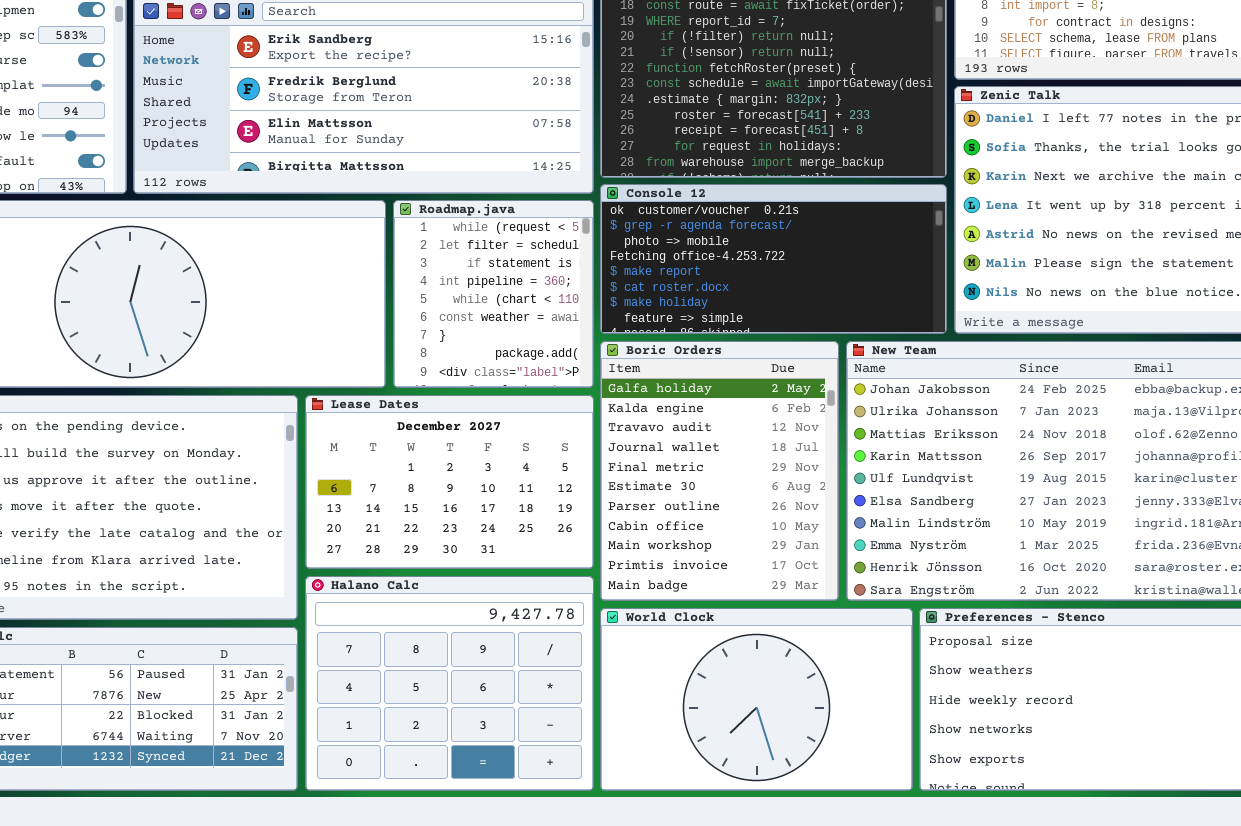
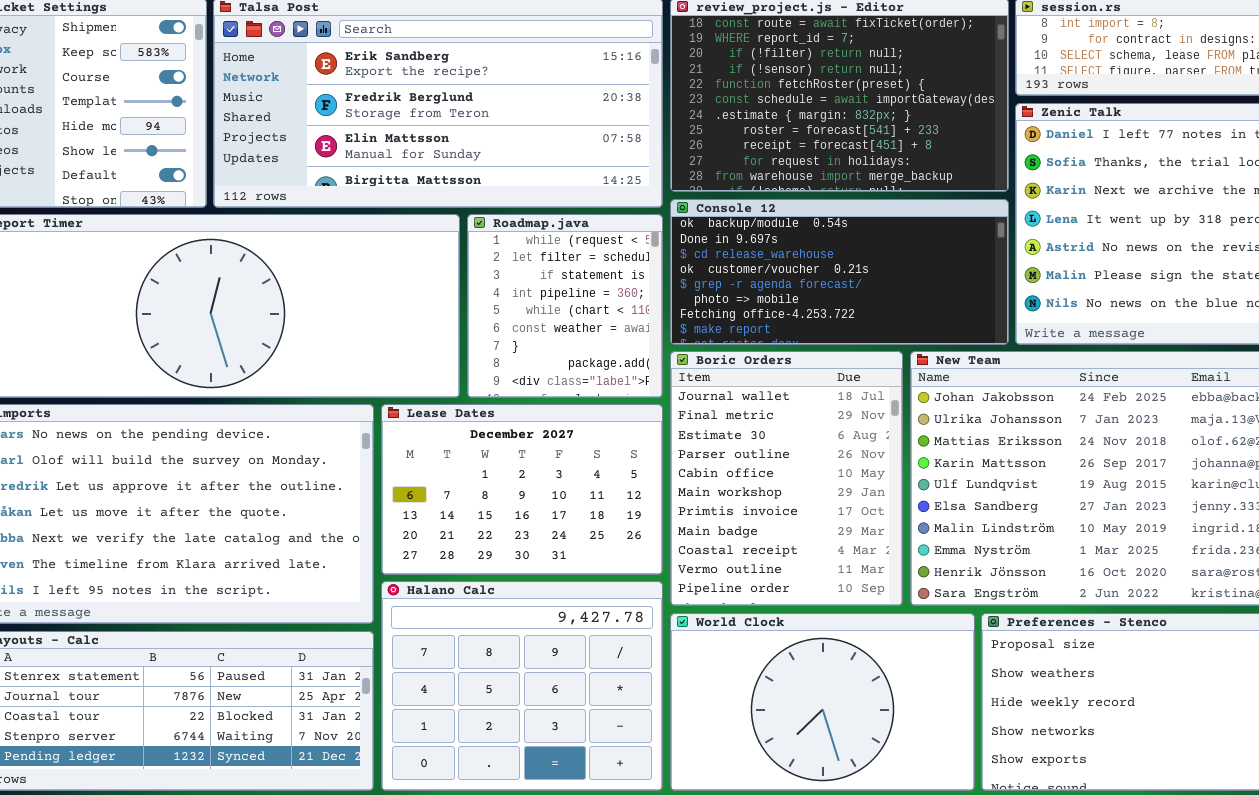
Console 12: [600,184,947,334] -> [670,199,1009,345], scrolled up 3 rows
Boric Orders: [600,341,839,601] -> [670,351,903,606], scrolled down 3 rows

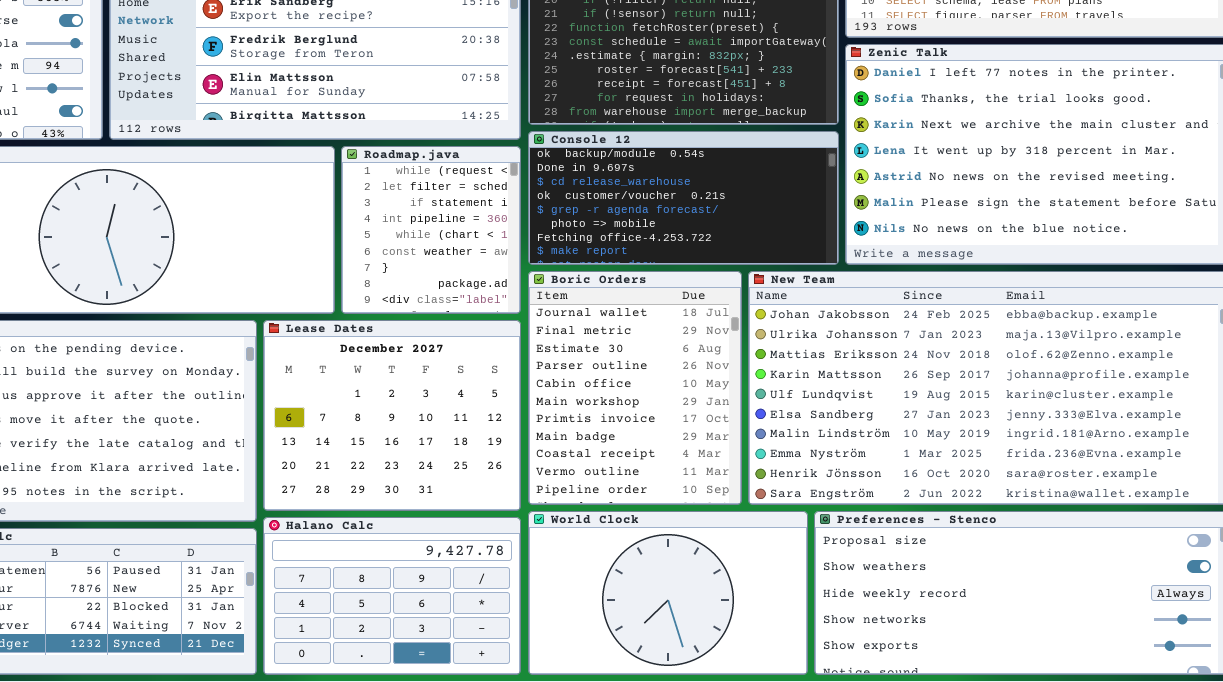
Lease Dates: [381,404,663,575] -> [263,320,521,511], resized
Halano Calc: [381,581,663,791] -> [263,517,521,675], resized

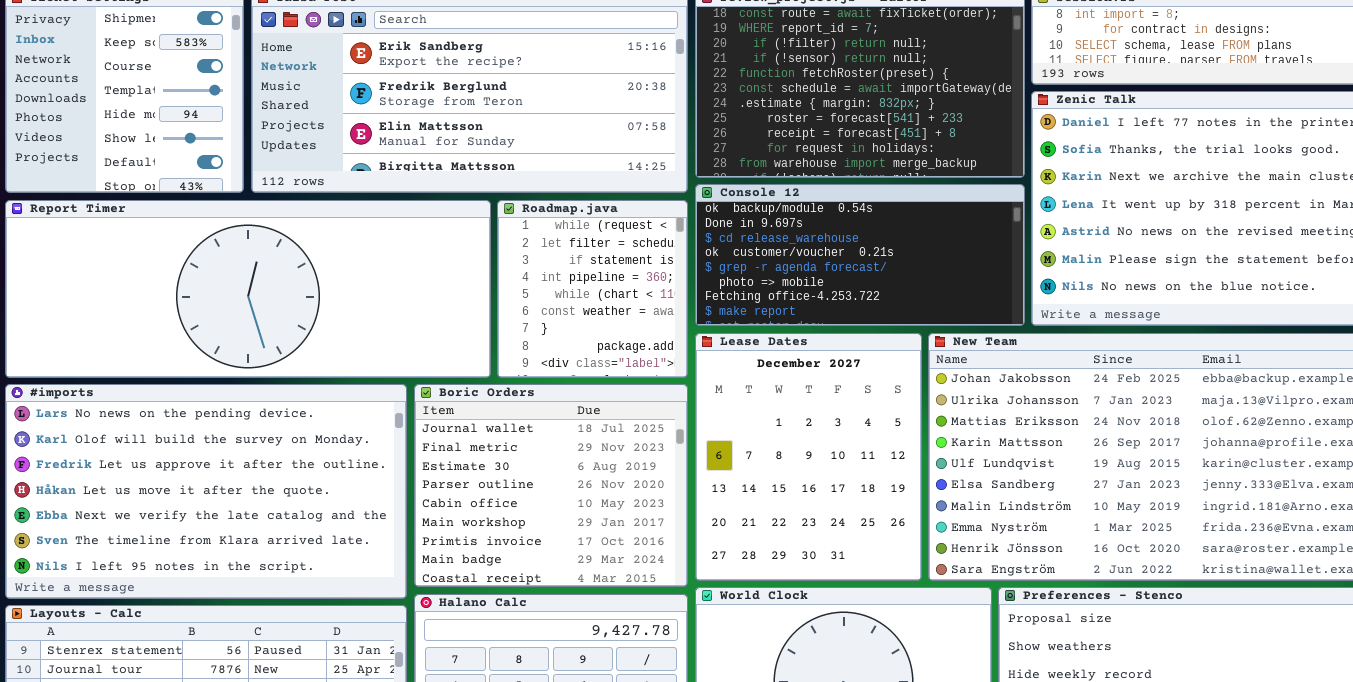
Boric Orders: [528,271,742,505] -> [414,384,688,587], moved, resized
Lease Dates: [263,320,521,511] -> [695,333,922,581], moved, resized

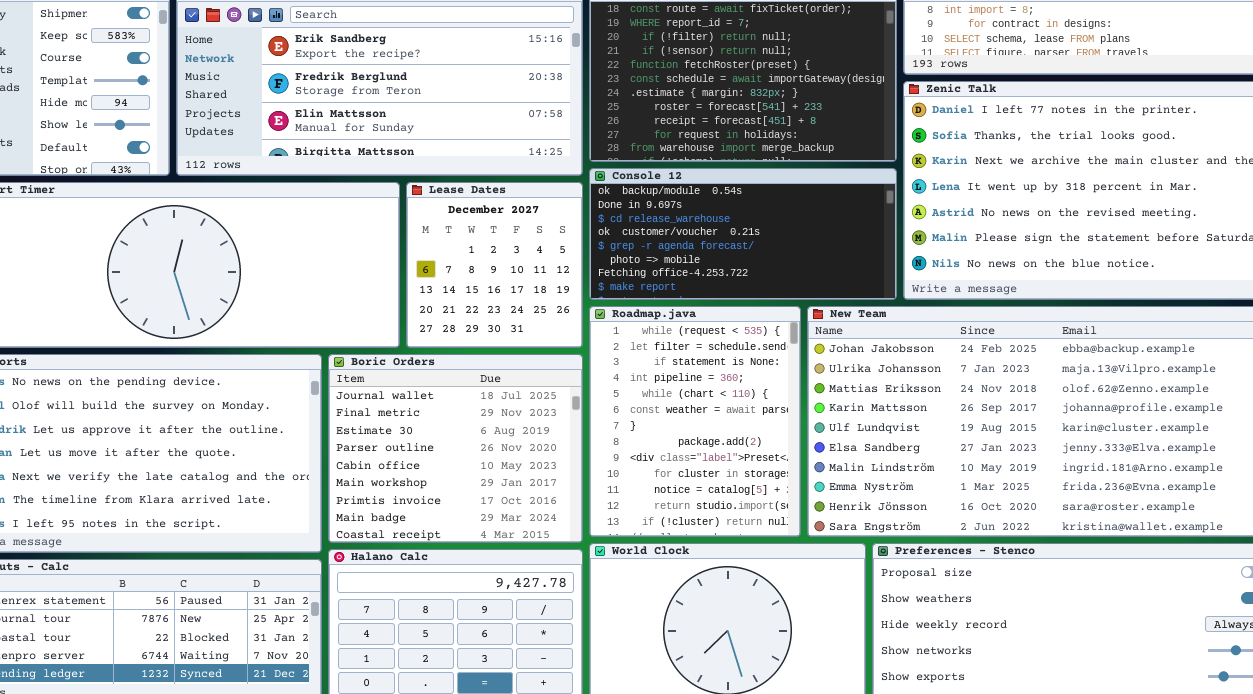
Roadmap.java: [497,200,688,378] -> [589,306,801,537], moved, resized
Lease Dates: [695,333,922,581] -> [406,182,583,348], moved, resized

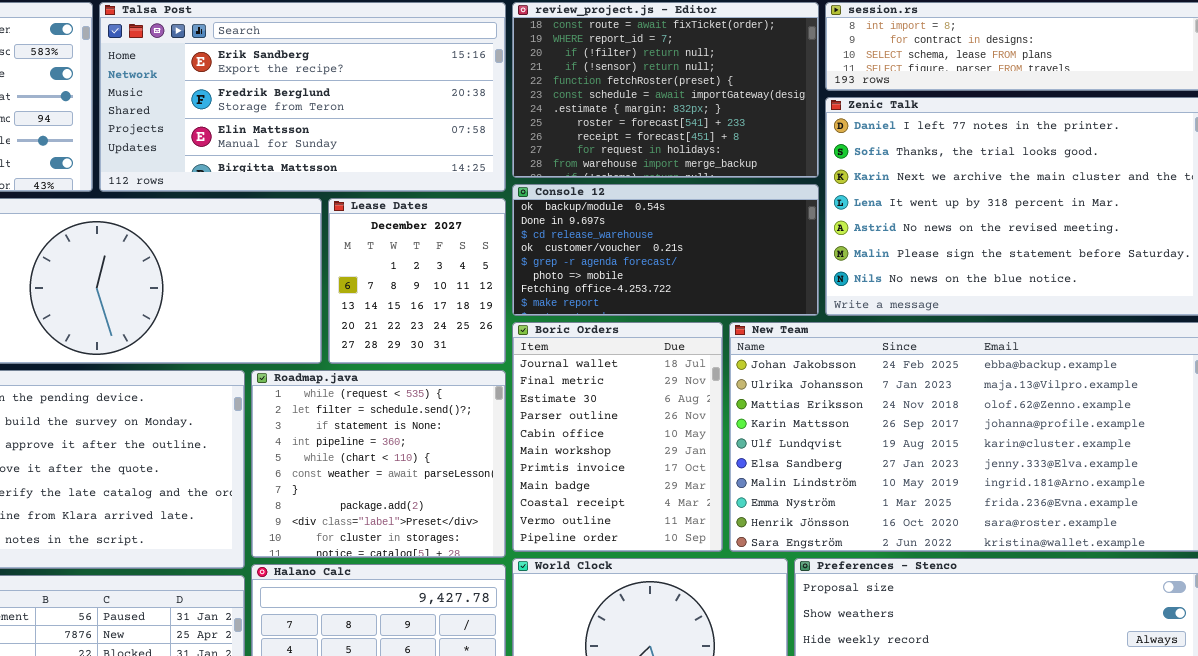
Roadmap.java: [589,306,801,537] -> [251,370,506,558], moved, resized
Boric Orders: [328,354,583,543] -> [512,322,723,552], moved, resized

